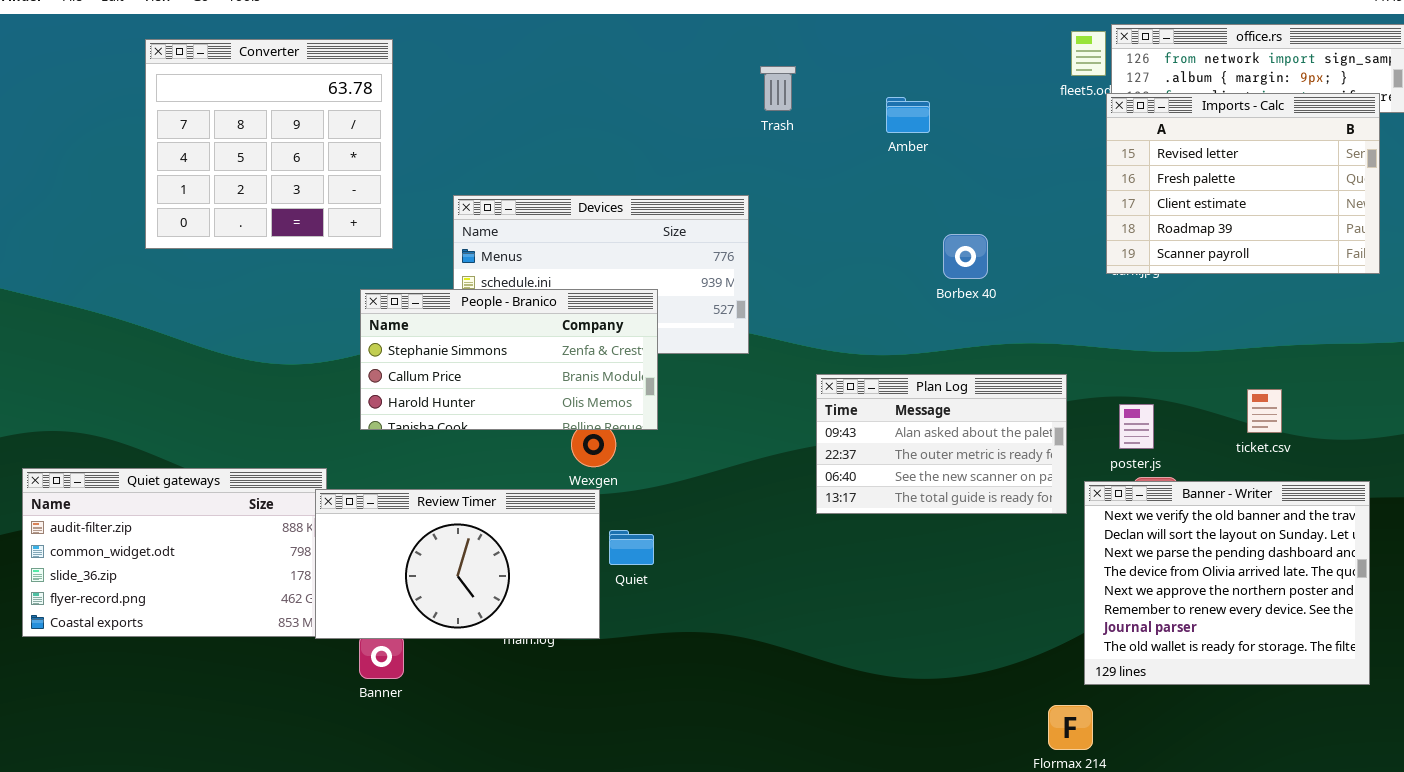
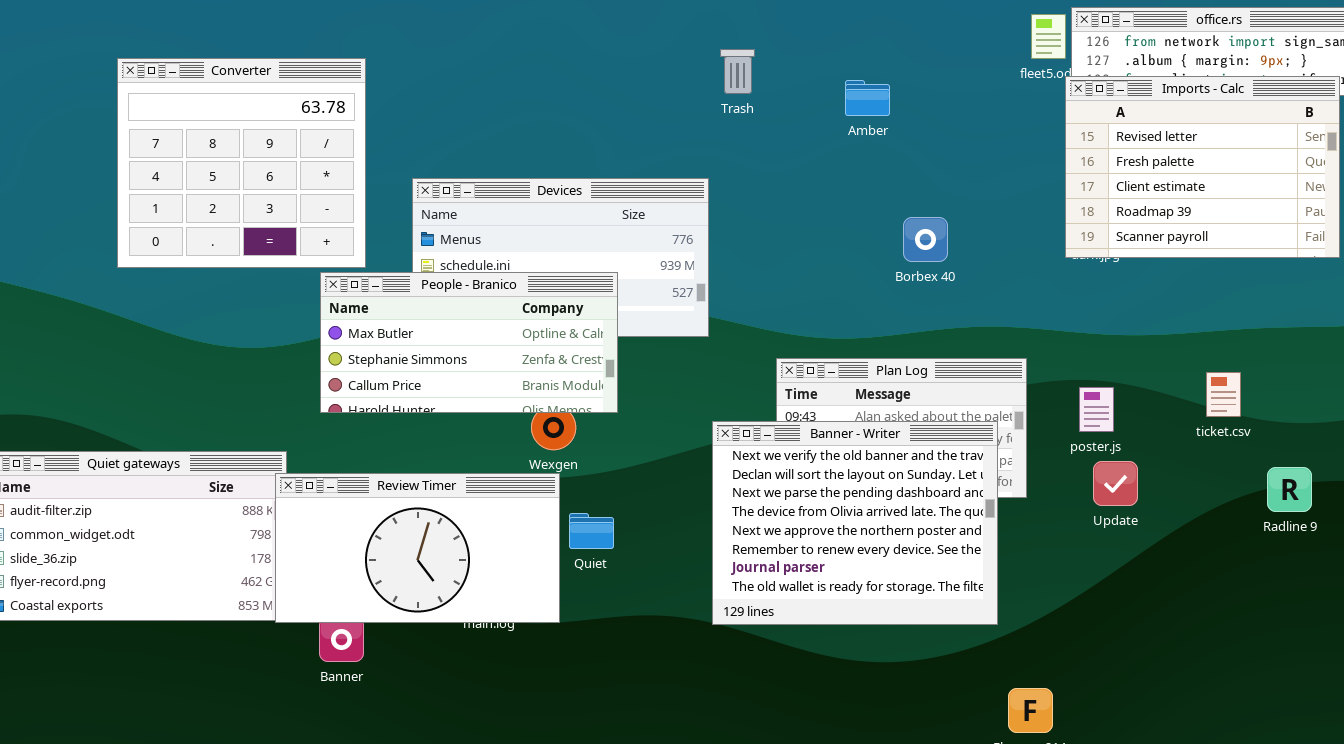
Converter: [145,39,393,249] -> [117,58,366,268], moved
People - Branico: [360,289,658,430] -> [320,272,618,413], scrolled up 1 row
Banner - Writer: [1084,481,1370,685] -> [712,421,998,625], moved

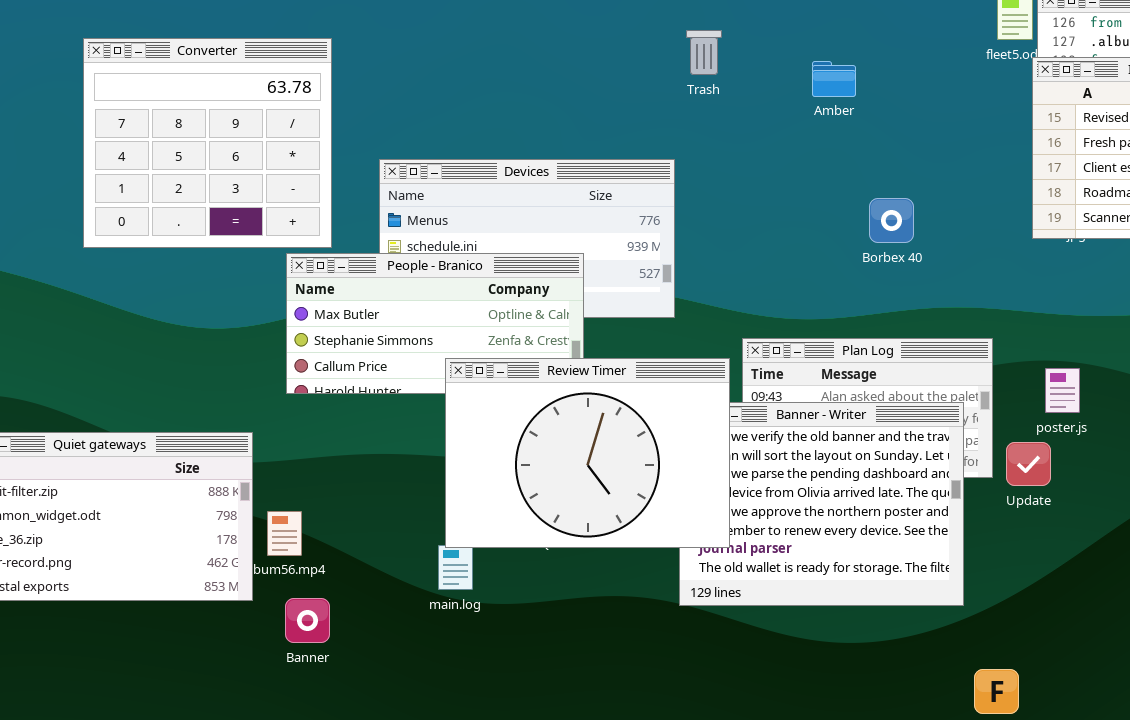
Update: [1093,461,1138,506] -> [1006,442,1051,486], moved
Review Timer: [275,473,560,623] -> [445,358,730,548], moved, resized

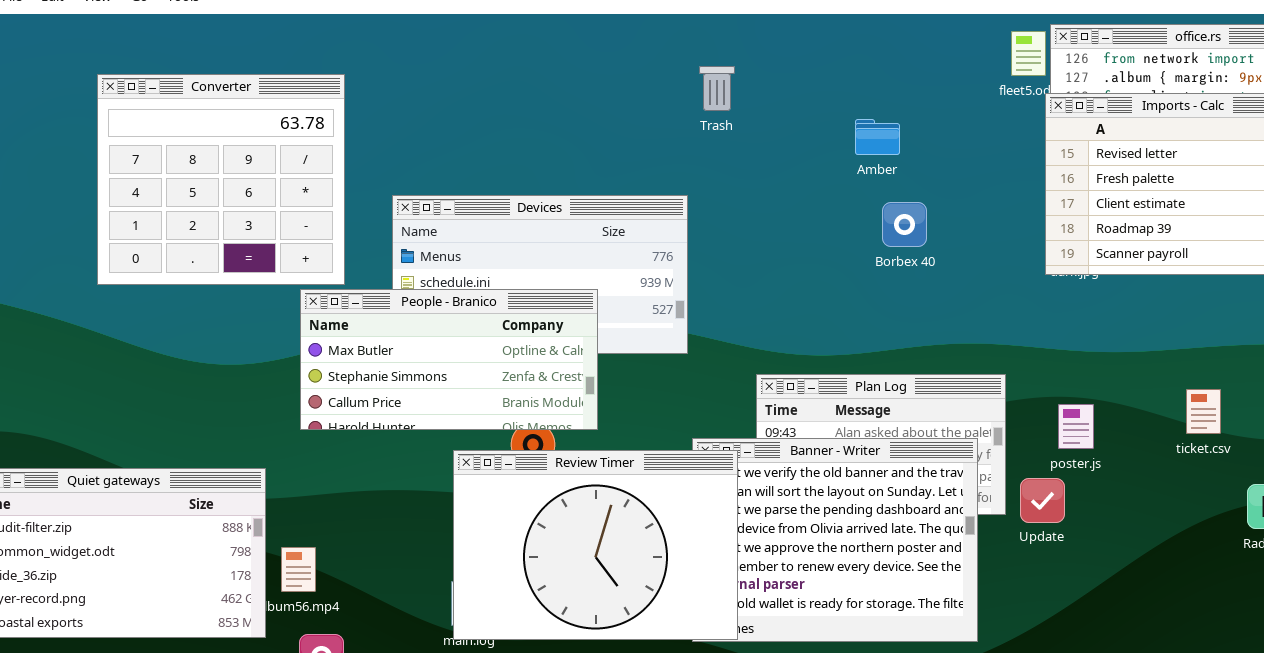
Amber: [812,61,856,97] -> [855,119,900,155], moved
Borbex 40: [869,198,914,243] -> [882,202,927,247], moved
Review Timer: [445,358,730,548] -> [453,450,738,640], moved

